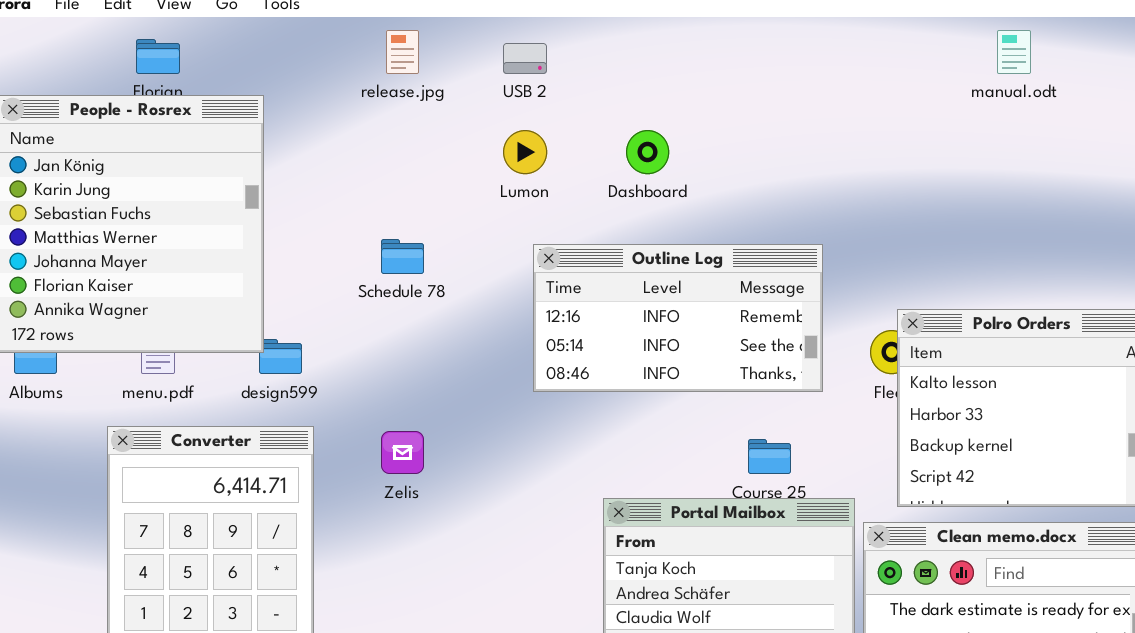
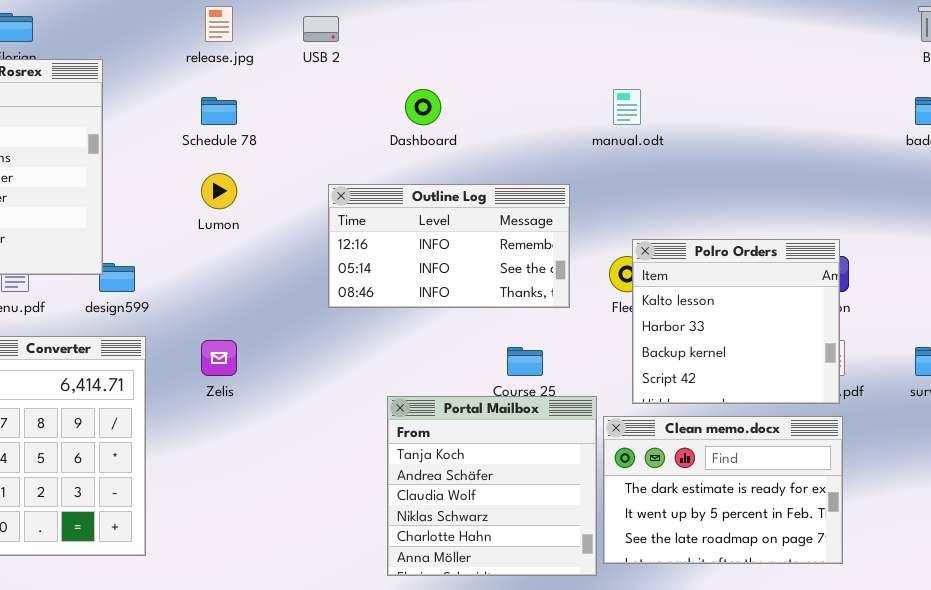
manual.odt: [997,30,1031,74] -> [613,89,641,125], moved
Lumon: [503,130,547,174] -> [201,173,237,209], moved
Schedule 78: [381,239,424,274] -> [201,97,237,125], moved

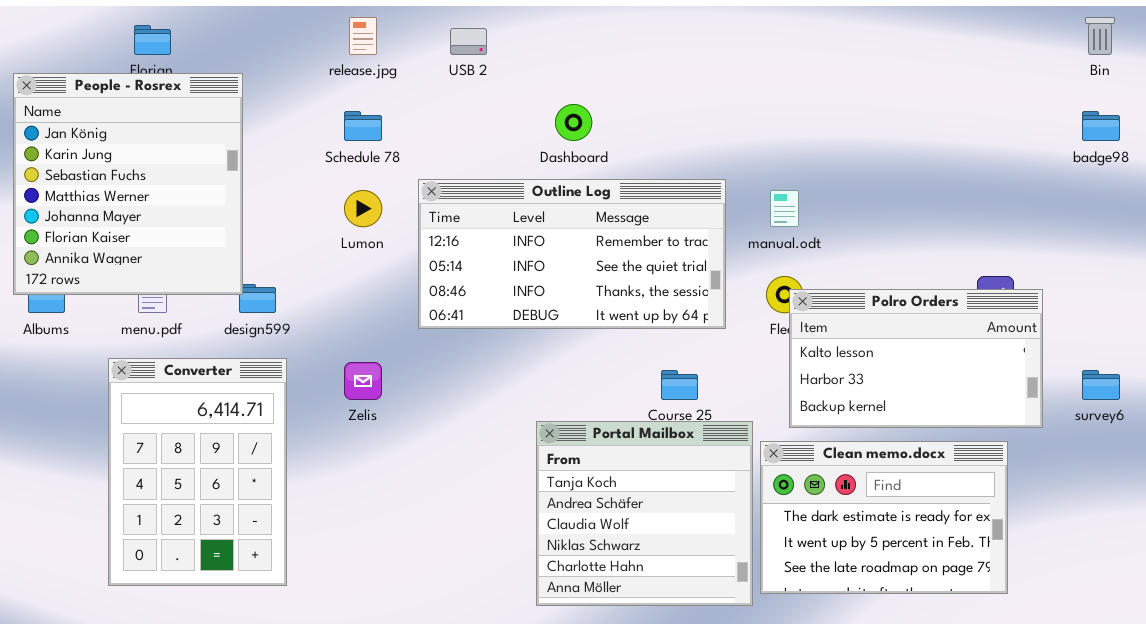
manual.odt: [613,89,641,125] -> [770,190,799,227], moved
Outline Log: [328,184,570,308] -> [418,179,726,329], resized
Polro Orders: [632,239,840,404] -> [789,289,1043,428], resized

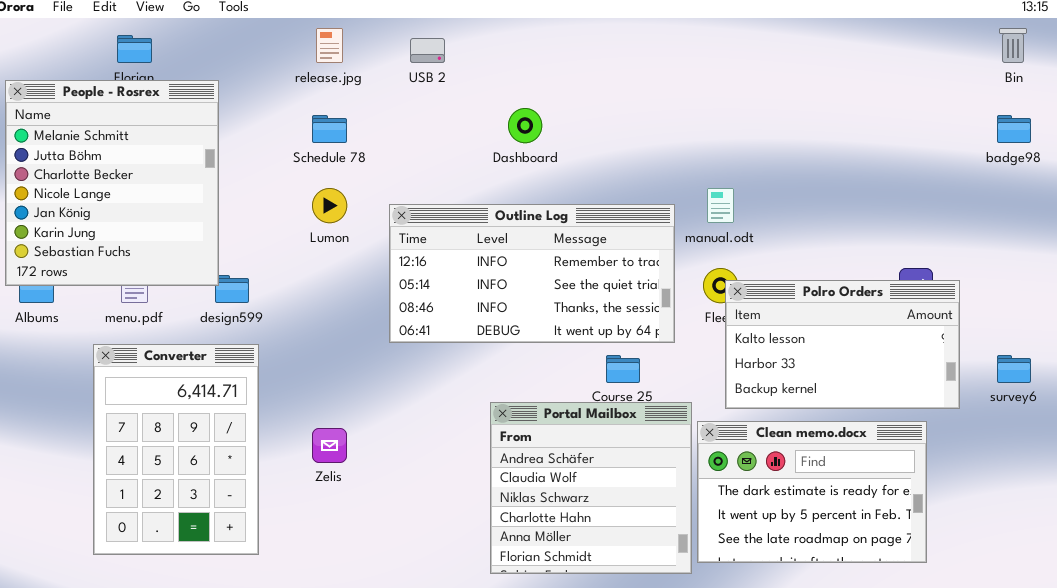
People - Rosrex: [13,73,243,295] -> [5,80,219,286], scrolled up 4 rows
Outline Log: [418,179,726,329] -> [389,204,675,343], moved
Zelis: [344,362,382,400] -> [312,428,347,463], moved
Portal Mailbox: [536,421,753,606] -> [490,402,692,574], scrolled down 1 row

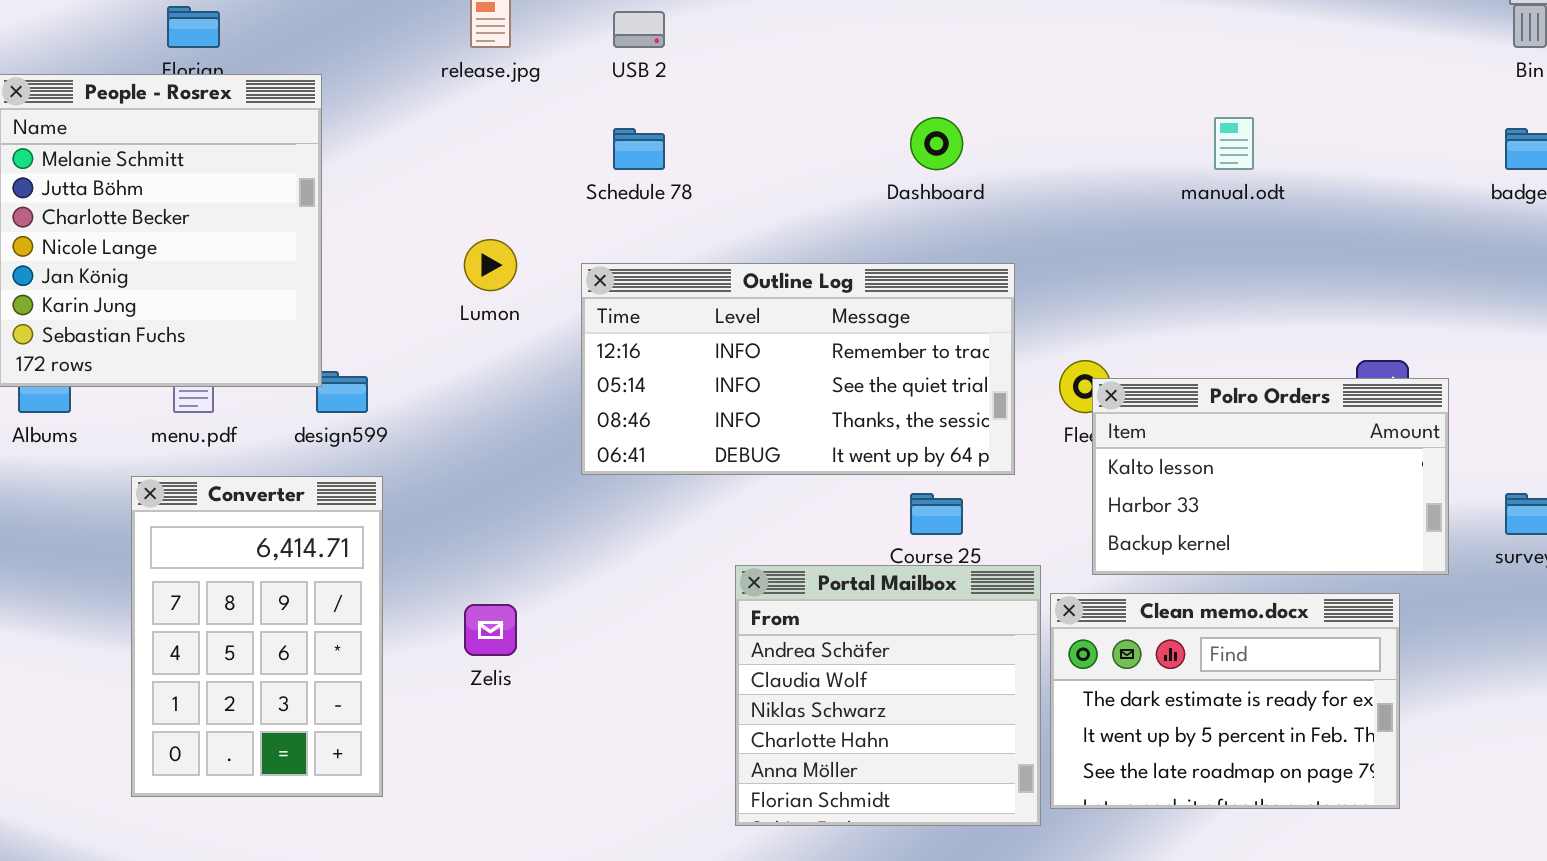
Dashboard: [508,108,542,143] -> [910,117,963,170], moved
Schedule 78: [312,115,347,143] -> [613,128,665,170], moved
manual.odt: [707,188,734,223] -> [1214,117,1254,170], moved

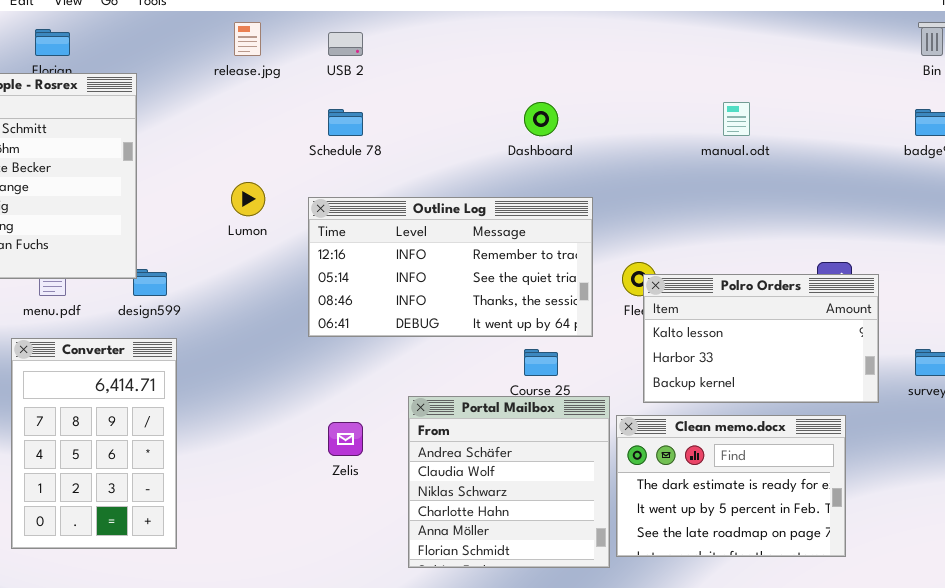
Zelis: [464,604,517,656] -> [328,422,363,456], moved

